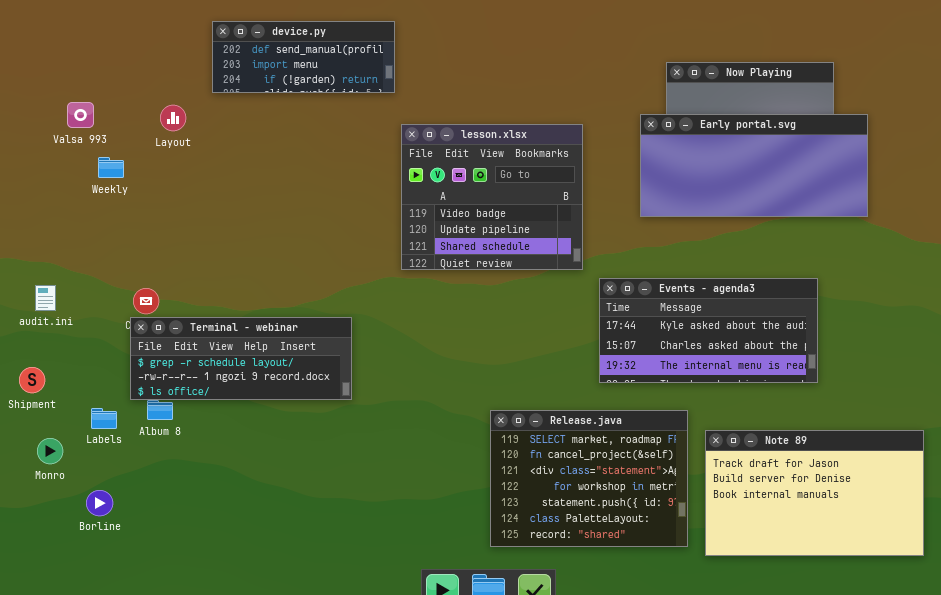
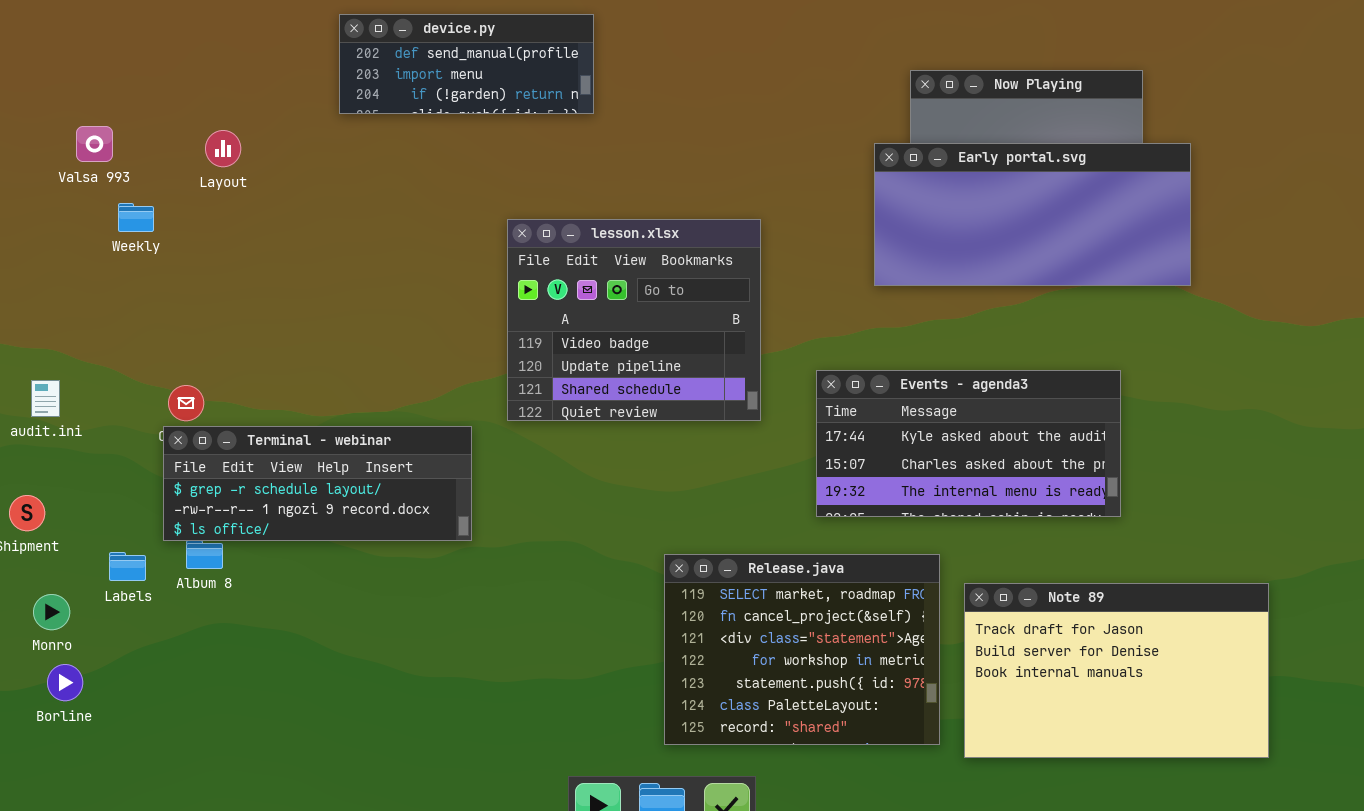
device.py: [212,21,395,93] -> [339,14,594,114], moved
lesson.xlsx: [401,124,583,270] -> [507,219,761,421], moved
Borline: [86,490,113,516] -> [47,664,83,701], moved

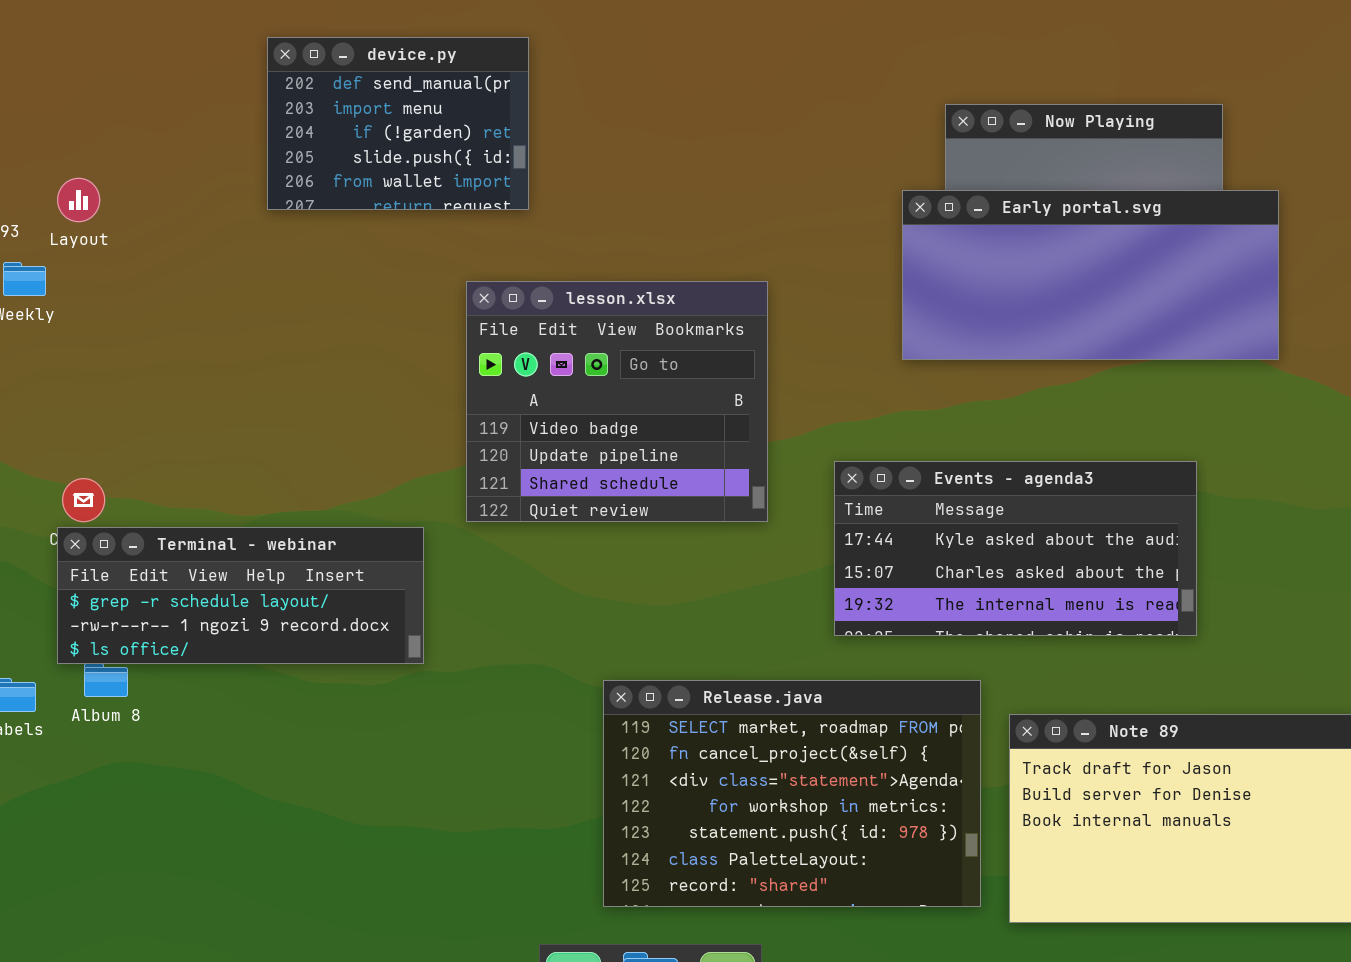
device.py: [339,14,594,114] -> [267,37,529,210], resized
Layout: [205,130,241,167] -> [57,178,100,222], moved
Release.java: [664,554,940,745] -> [603,680,981,907], resized

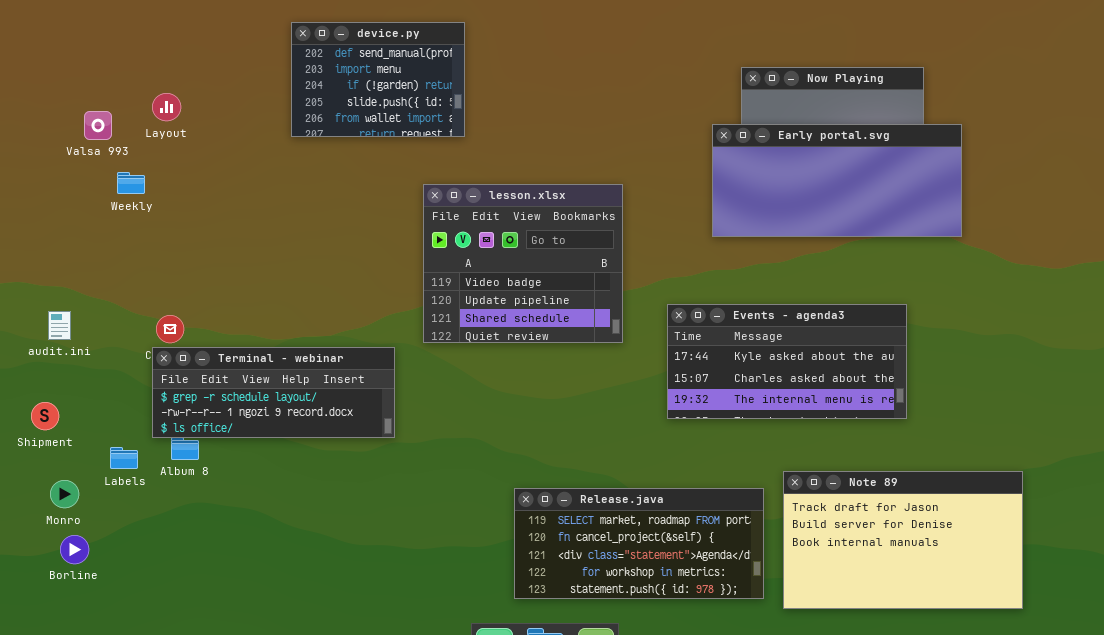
Layout: [57,178,100,222] -> [152,93,181,121], moved
Release.java: [603,680,981,907] -> [514,488,764,599], resized

